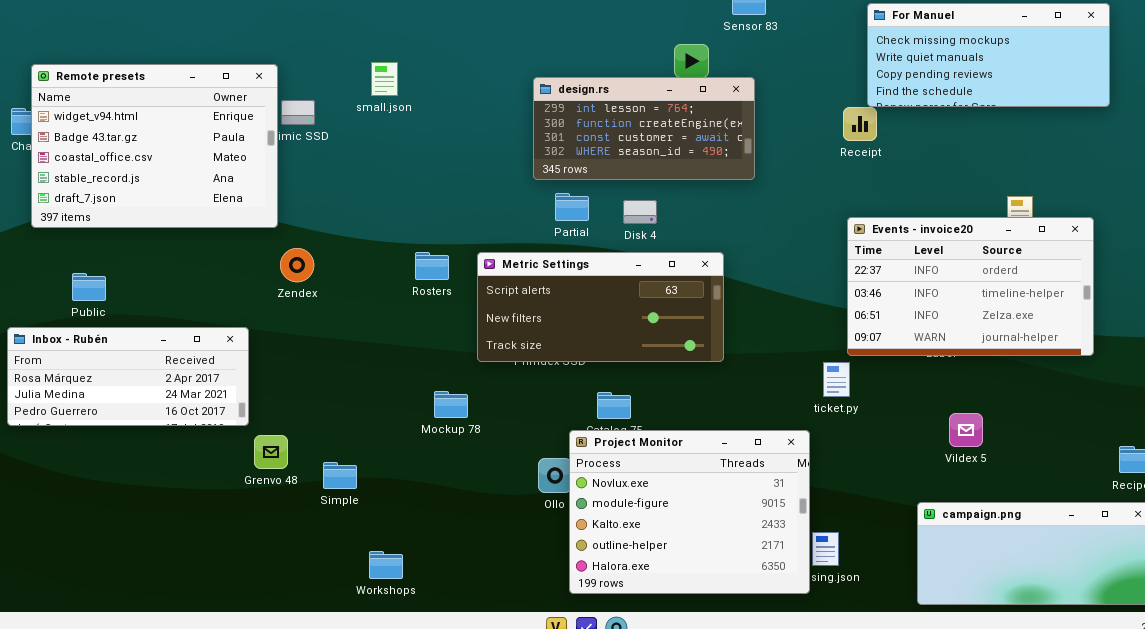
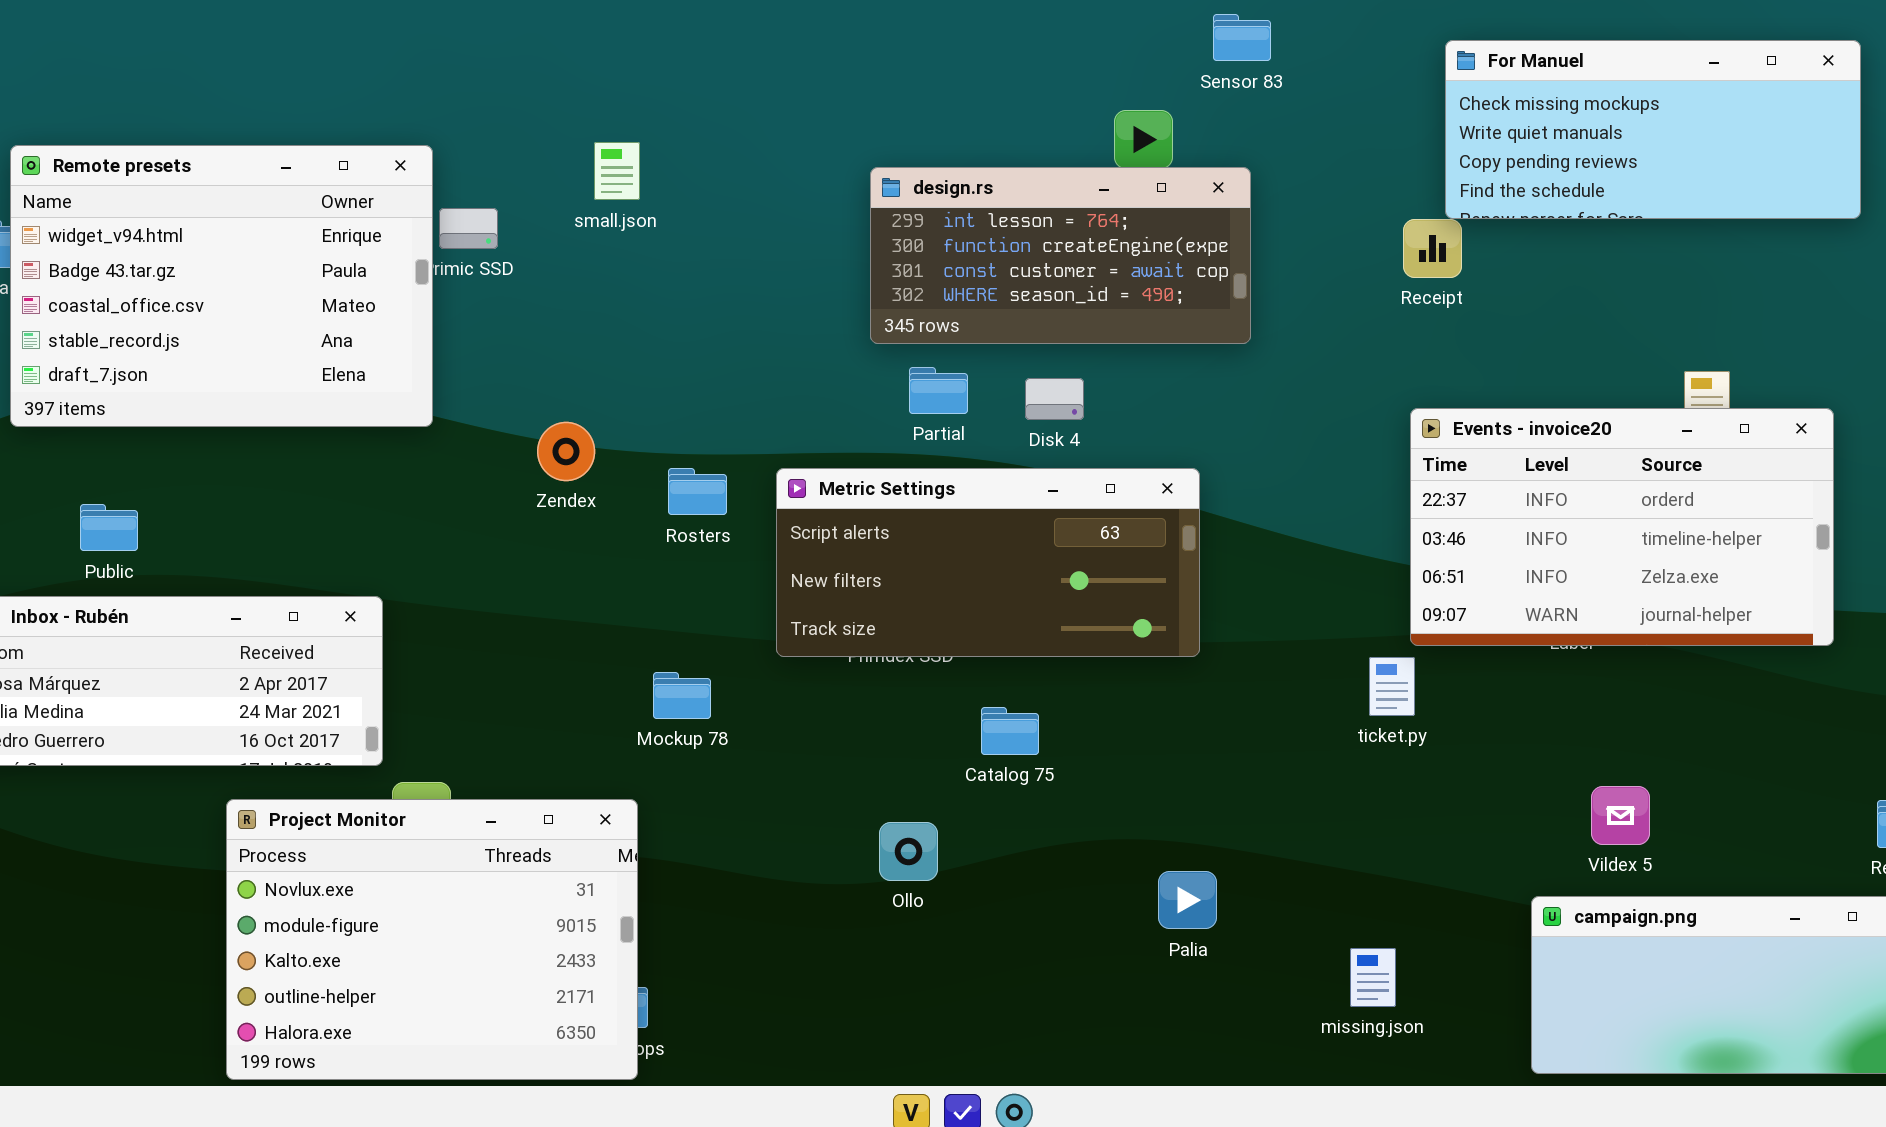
Zendex: [280,248,314,282] -> [537,422,595,481], moved
Mockup 78: [434,391,468,418] -> [653,672,711,719], moved
Vildex 5: [949,413,983,447] -> [1591,786,1650,845], moved
Project Monitor: [569,430,810,594] -> [226,799,638,1080], moved

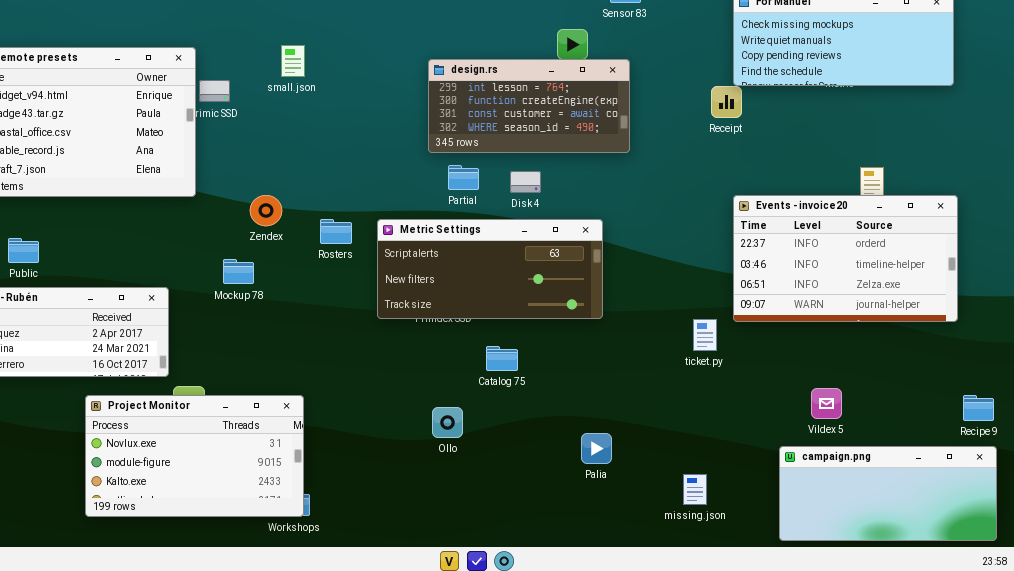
Events - invoice20: [1410,408,1834,646] -> [733,195,958,322], moved
Mockup 78: [653,672,711,719] -> [223,259,254,284], moved
Project Monitor: [226,799,638,1080] -> [85,395,304,517], resized

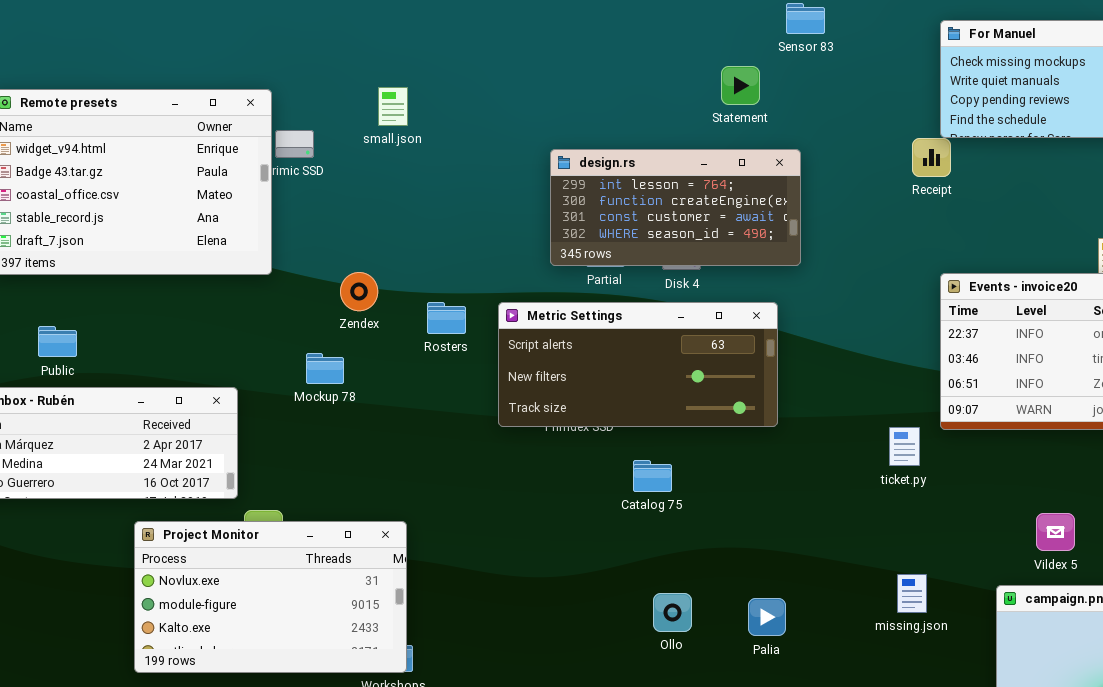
design.rs: [428,59,630,153] -> [550,149,801,266], moved
Ollo: [432,407,463,438] -> [653,593,692,632], moved
Palia: [581,433,612,464] -> [748,598,786,636], moved
missing.json: [683,474,707,505] -> [897,574,927,613], moved

